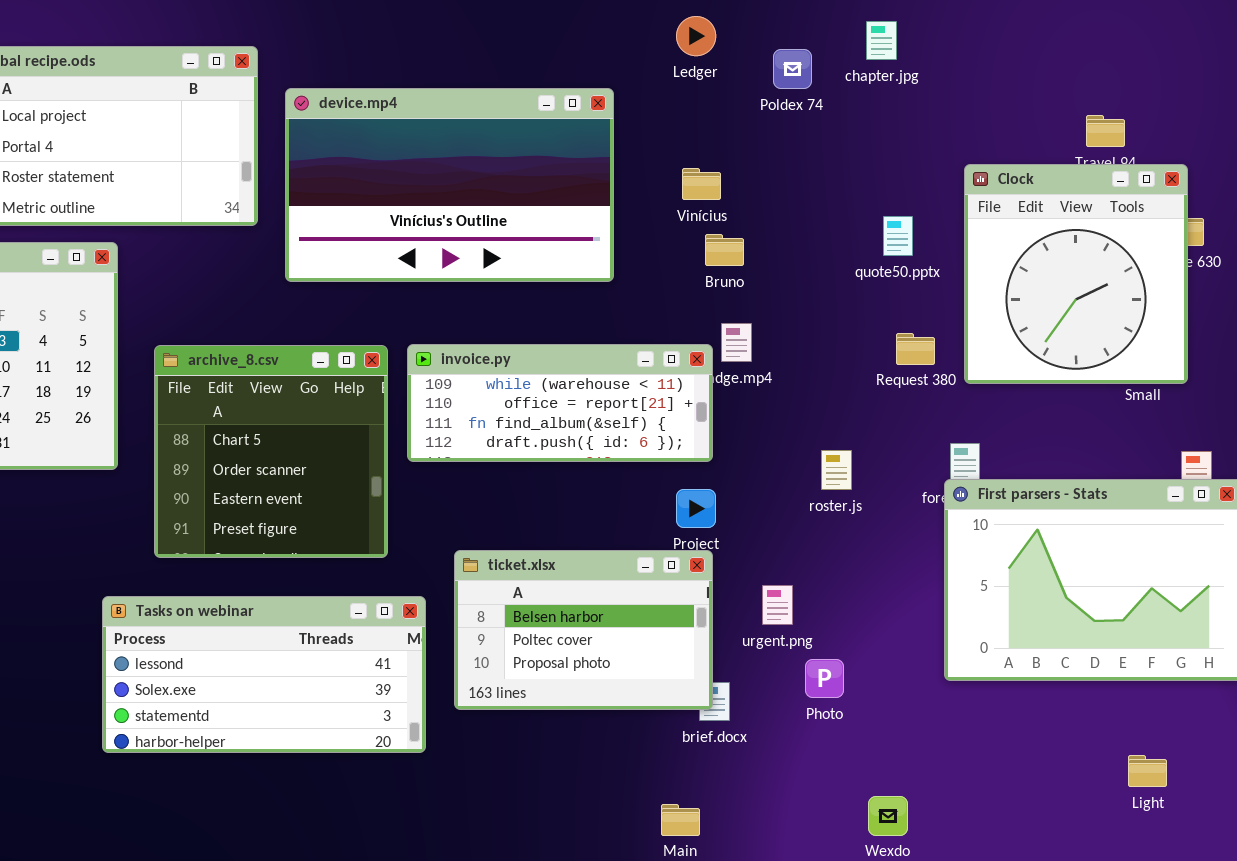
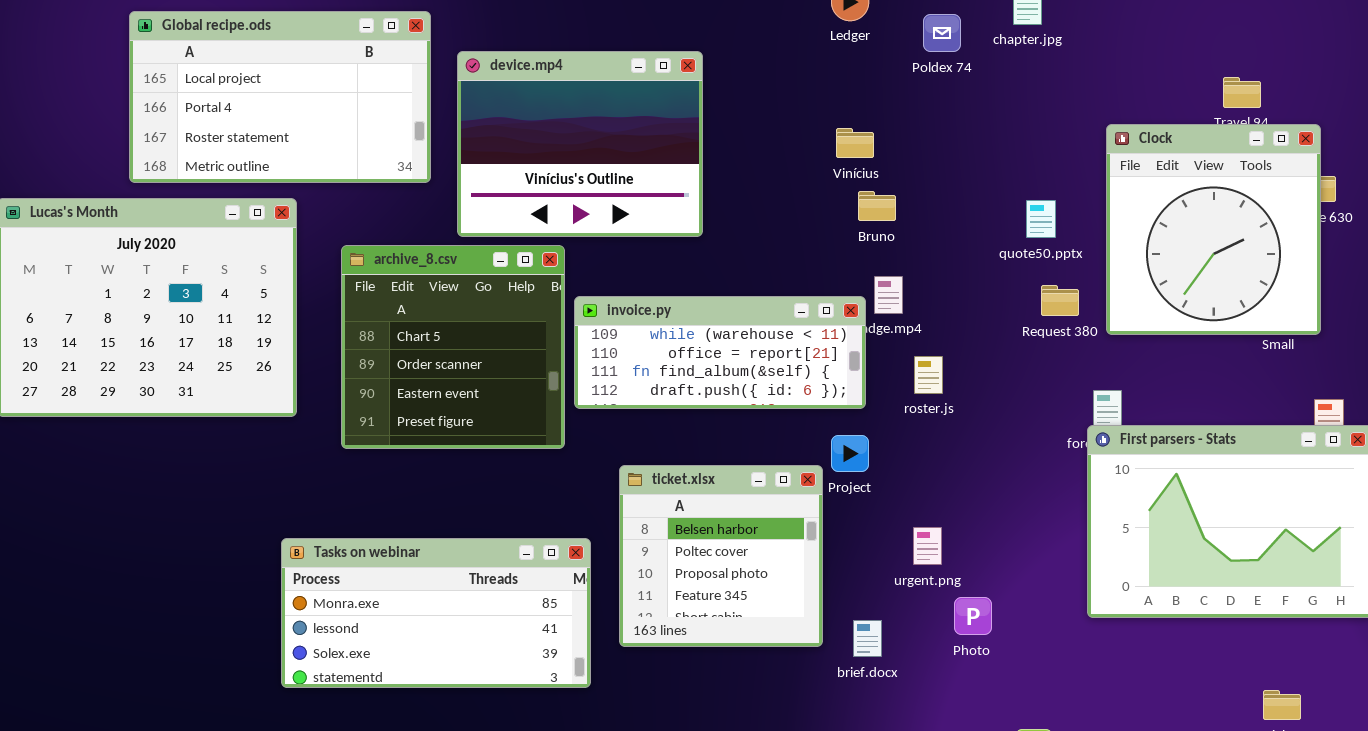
device.mp4: [285,88,614,282] -> [457,51,703,237], resized
quote50.pptx: [883,216,913,256] -> [1026,200,1056,238], moved
archive_8.csv: [154,345,388,558] -> [341,245,565,449], moved
roster.js: [821,450,852,490] -> [914,356,943,394], moved
ticket.xlsx: [454,550,713,710] -> [619,465,823,647], resized
Tasks on webinar: [102,596,426,753] -> [281,538,591,688], scrolled up 1 row

